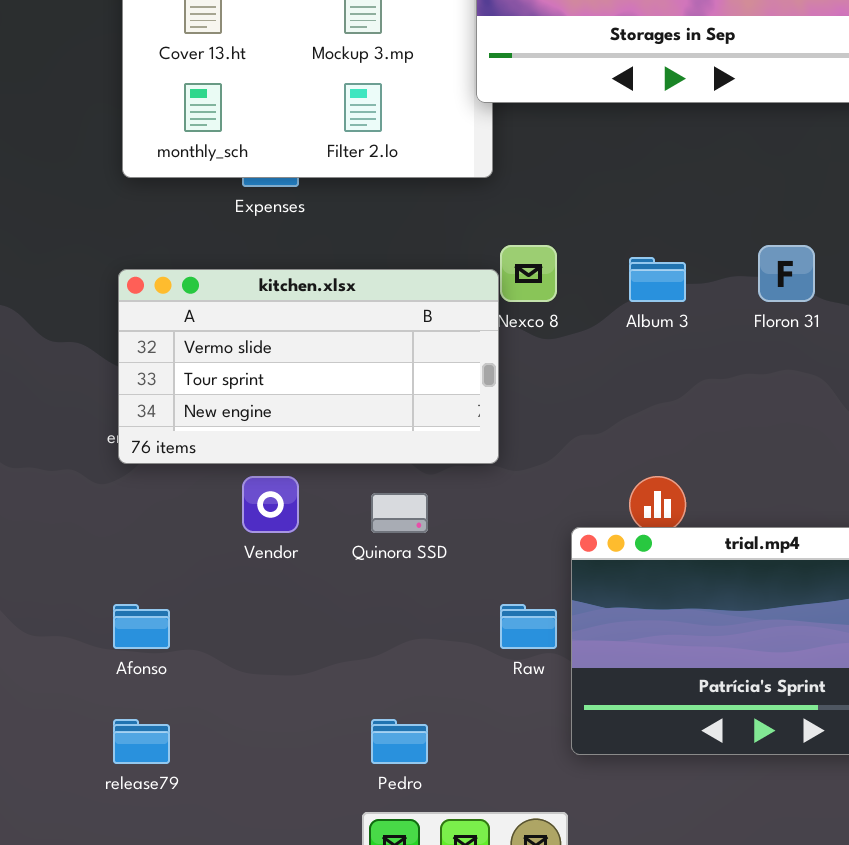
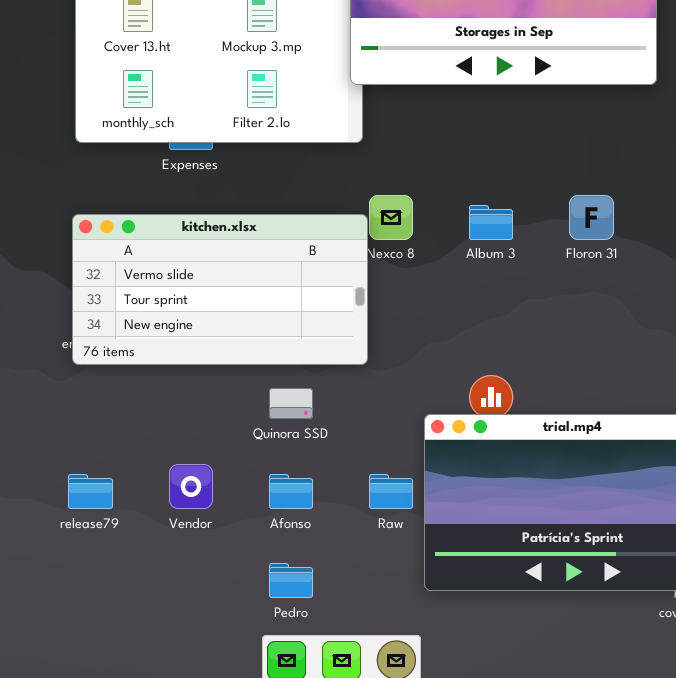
Vendor: [242,476,299,533] -> [169,464,213,509], moved
Afonso: [113,604,170,649] -> [269,474,313,509], moved
release79: [113,719,170,764] -> [68,474,113,509], moved

